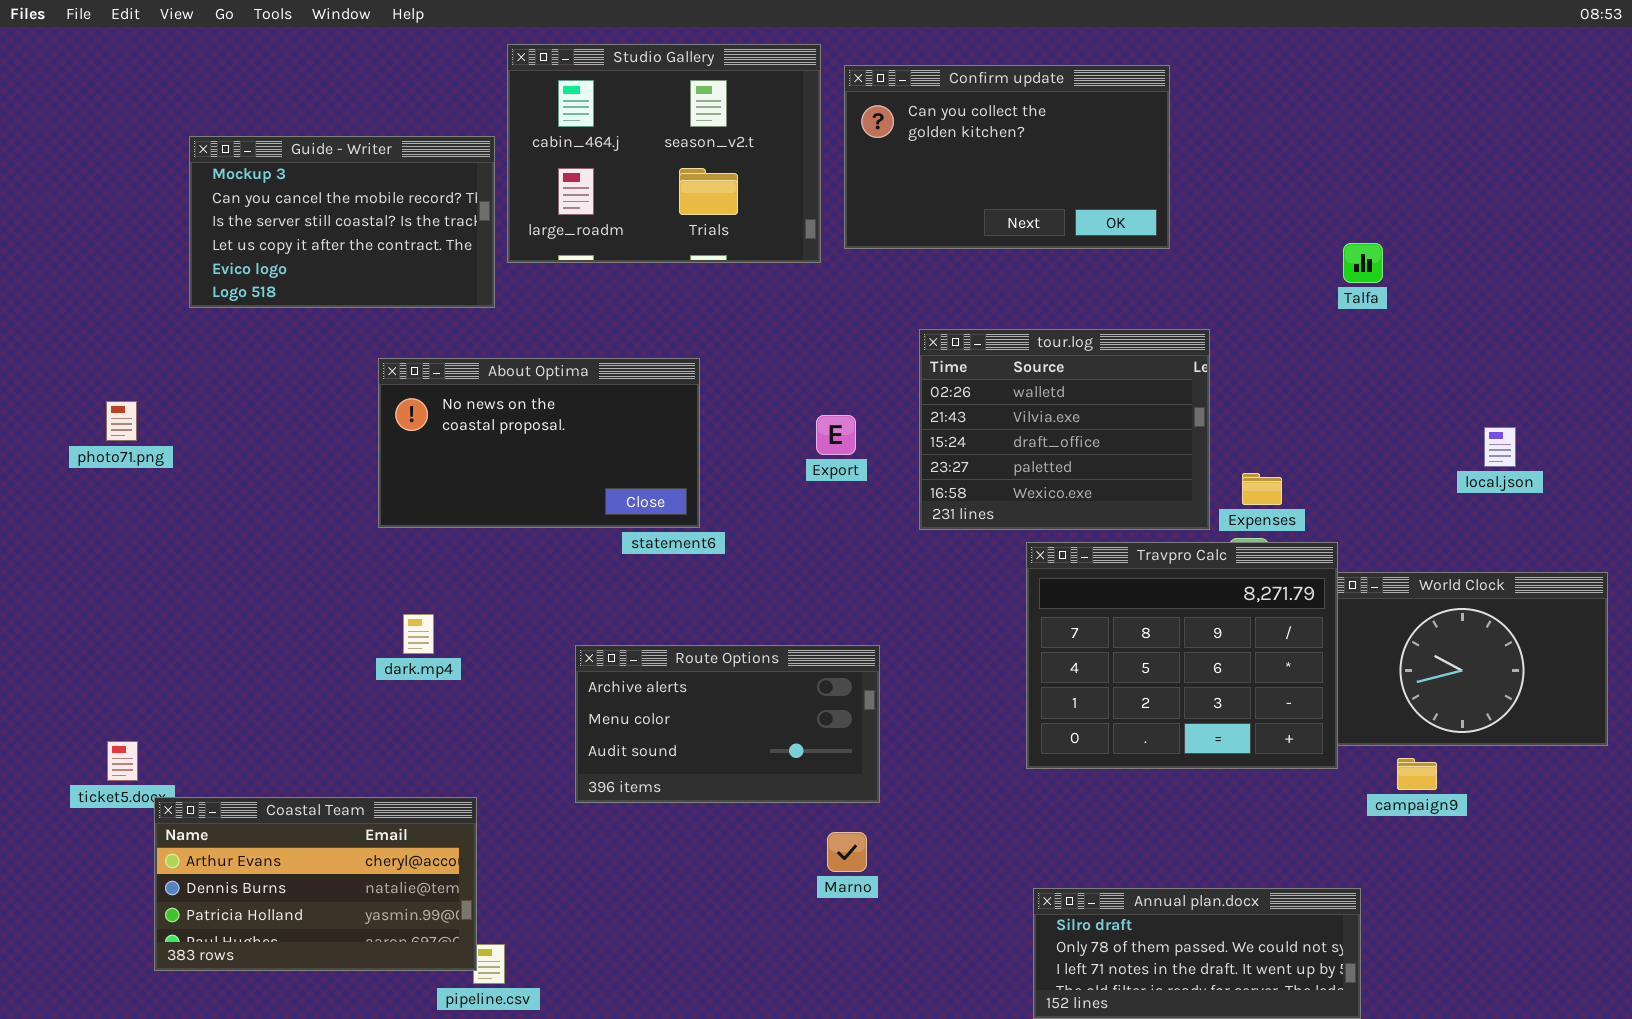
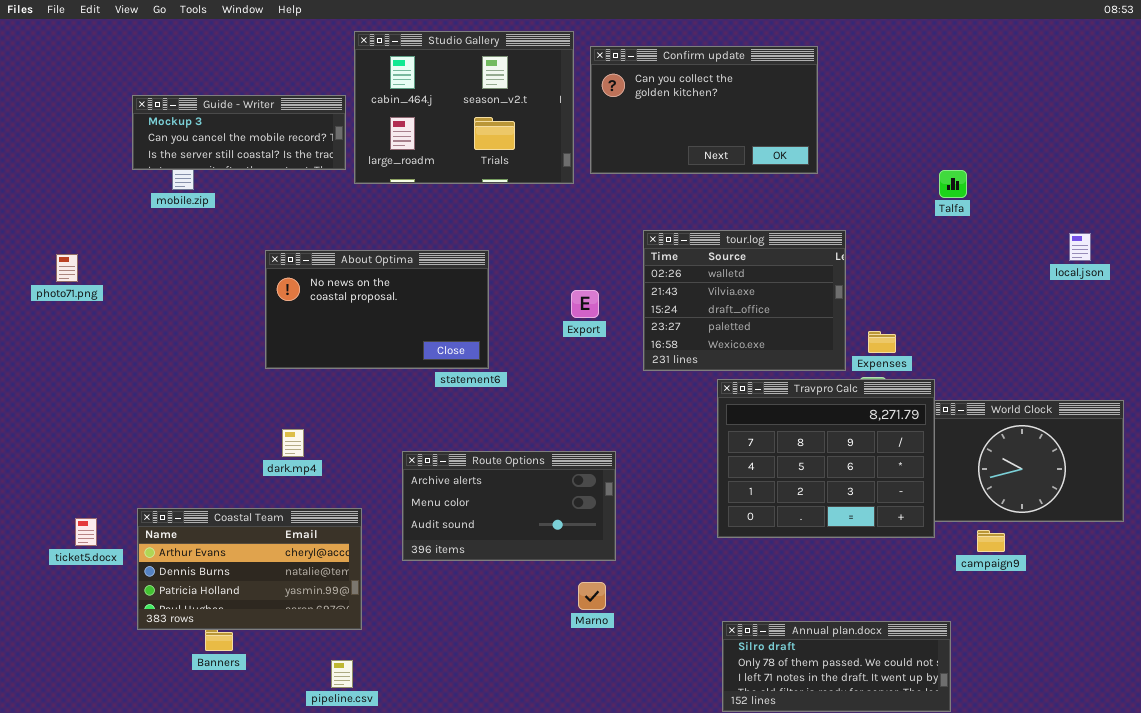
Guide - Writer: [189,136,495,308] -> [132,95,346,170], resized
photo71.png: [106,401,137,441] -> [56,254,78,282], moved
local.json: [1484,427,1516,467] -> [1069,233,1091,261], moved
Coastal Team: [154,797,477,971] -> [137,508,362,630], moved

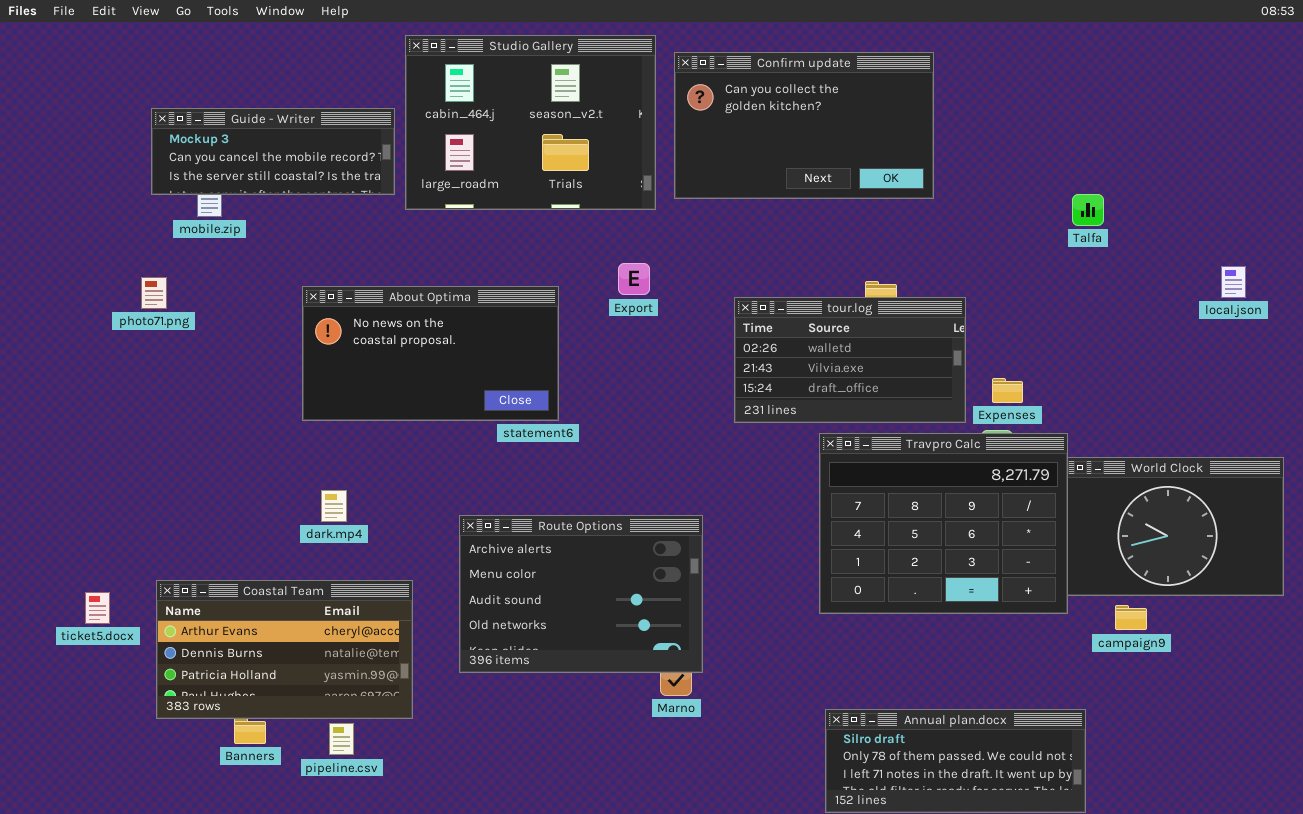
tour.log: [643,230,846,371] -> [734,297,966,423], resized
photo71.png: [56,254,78,282] -> [141,277,167,309], moved
Export: [571,290,599,318] -> [618,263,650,295], moved
Route Options: [402,451,616,561] -> [459,515,703,673], resized
pipeline.csv: [331,660,353,688] -> [329,723,354,755], moved

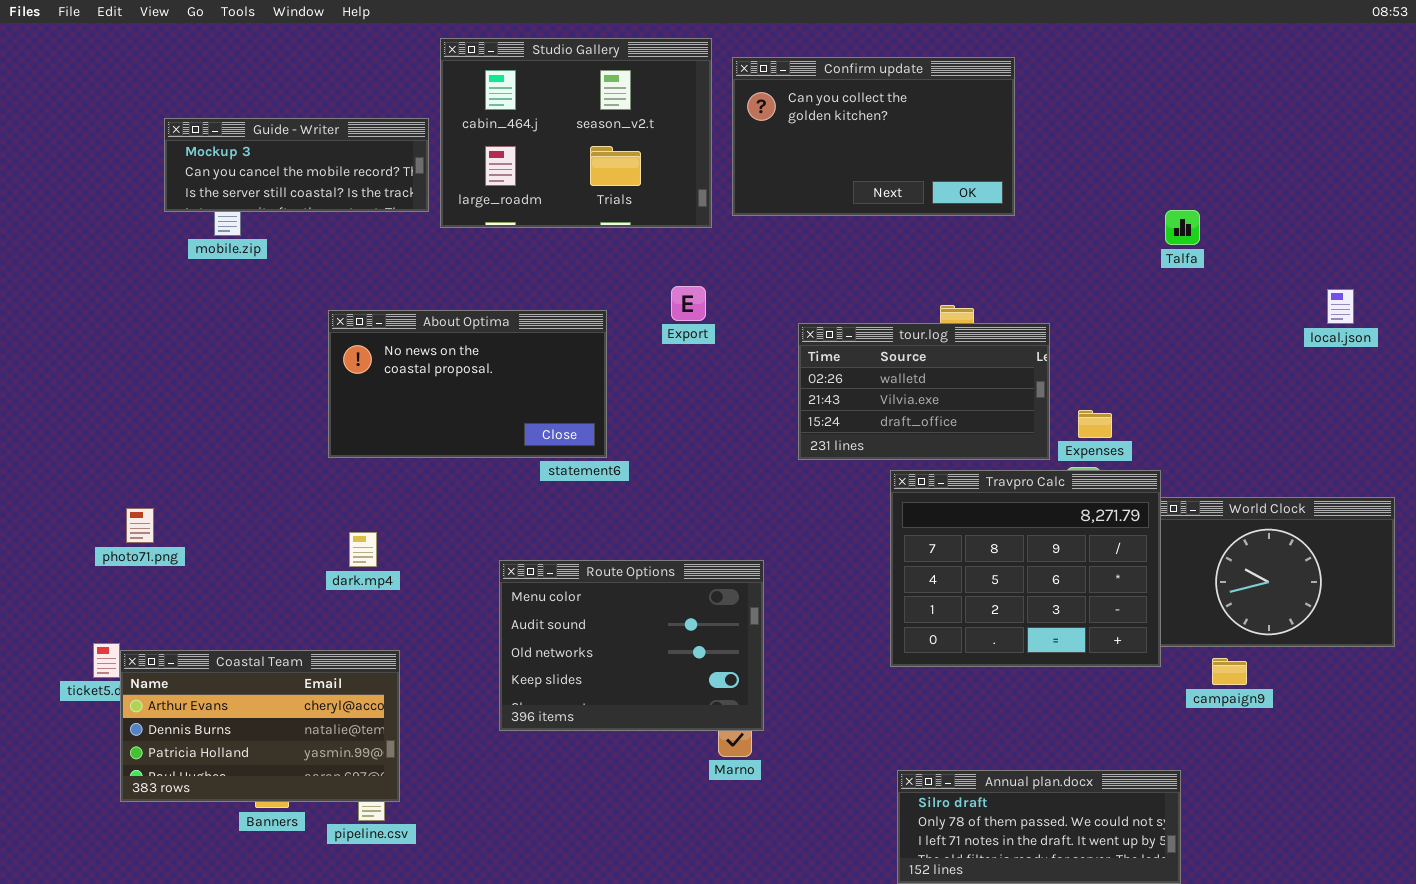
photo71.png: [141,277,167,309] -> [126,508,154,543], moved
Route Options: [459,515,703,673] -> [499,560,764,731], scrolled down 1 row
Coastal Team: [156,580,413,719] -> [120,650,400,802], moved

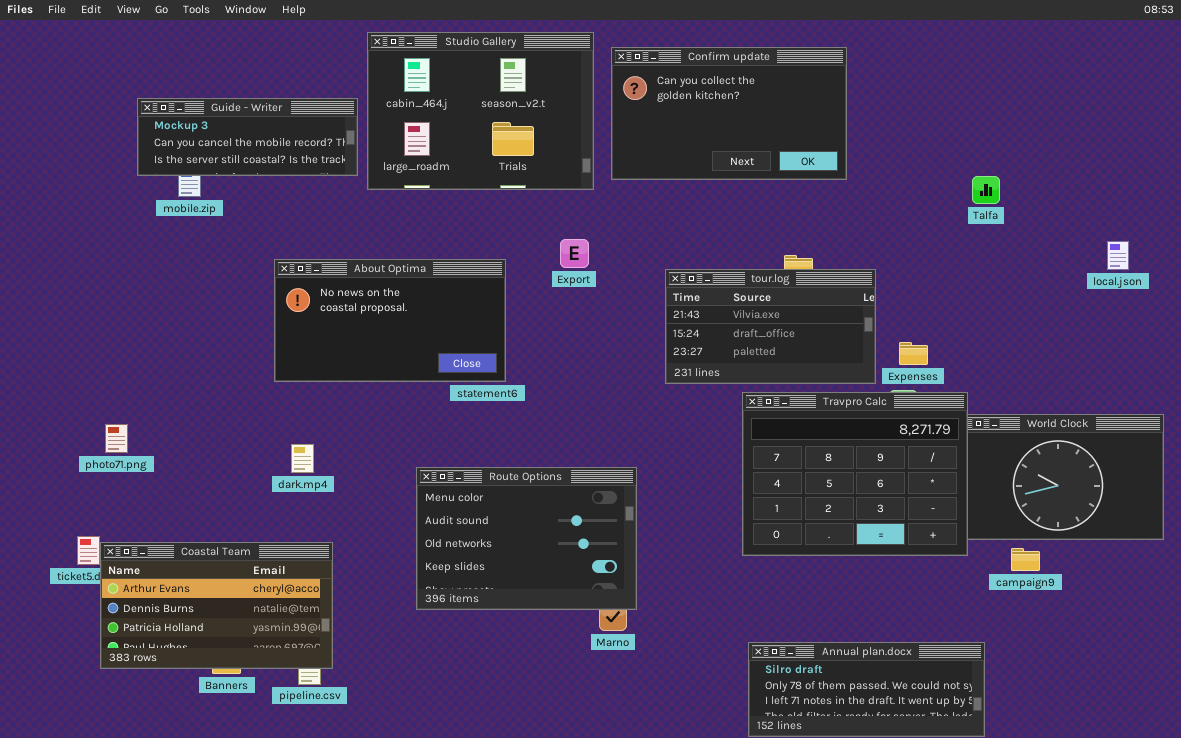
tour.log: [798,323,1050,460] -> [665,269,876,384], scrolled down 1 row

